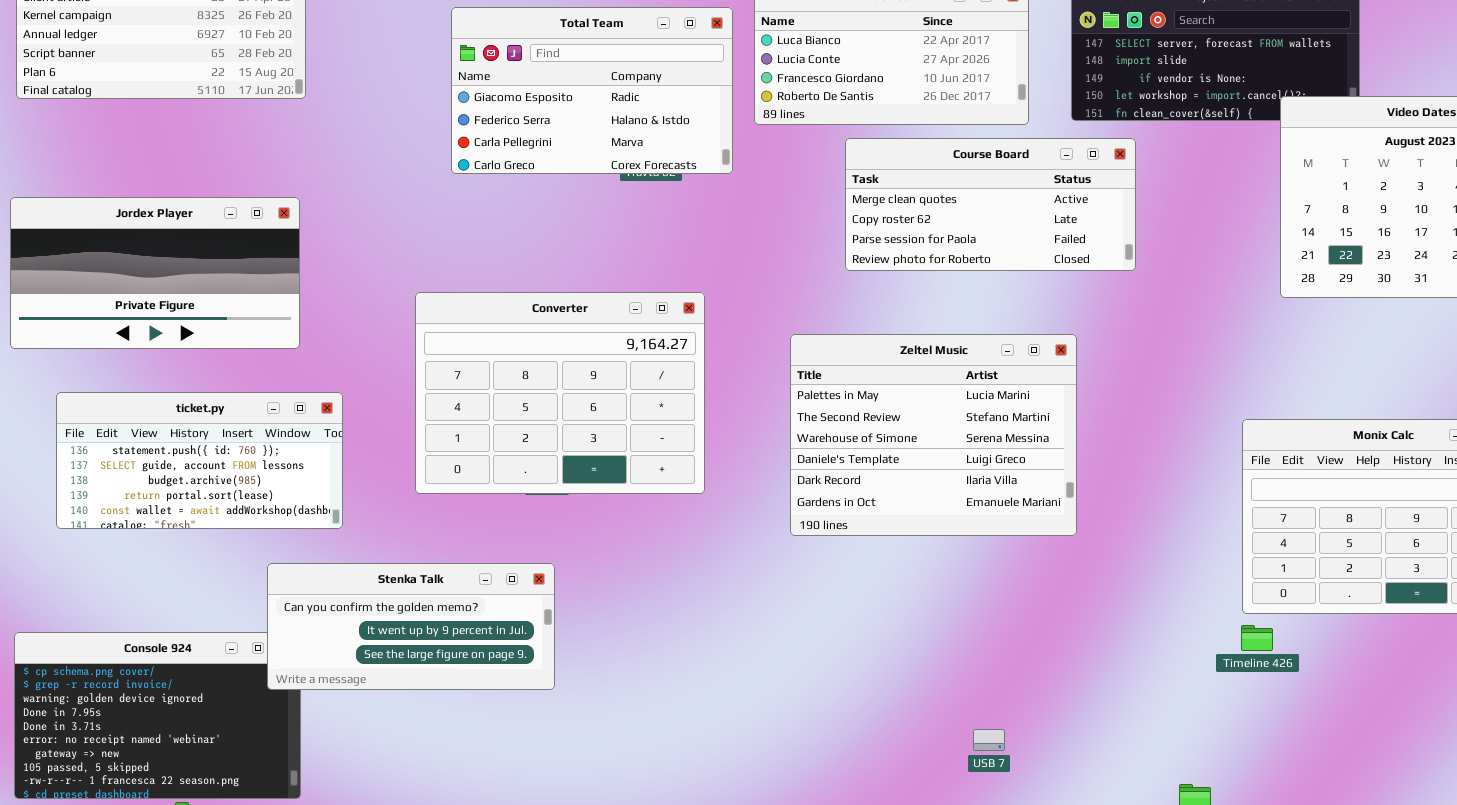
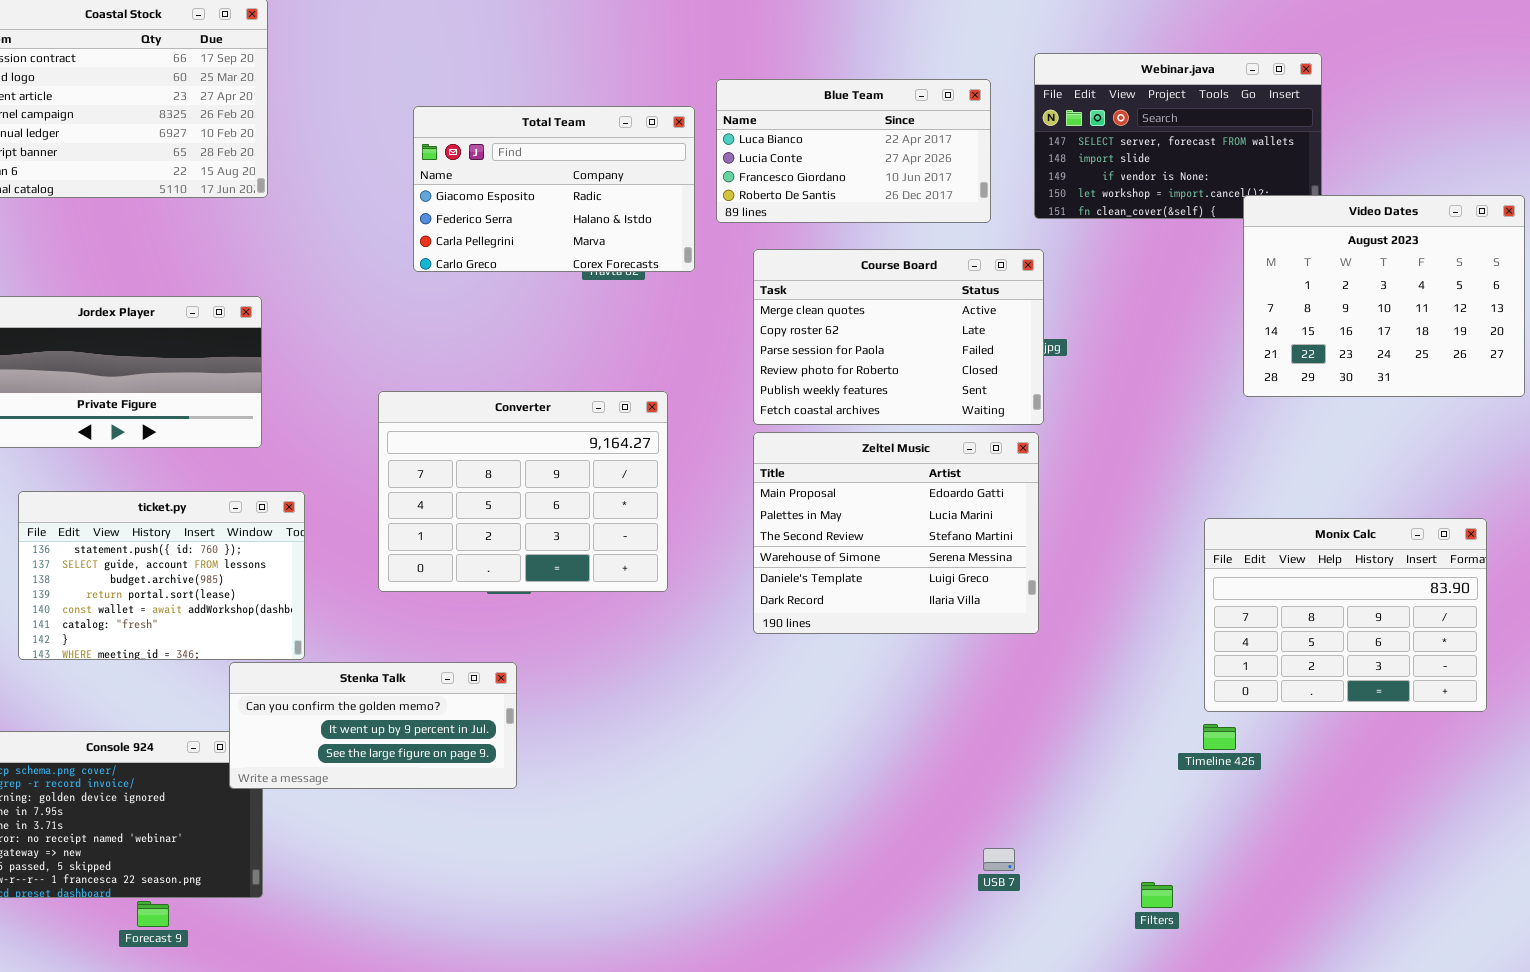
Course Board: [845,138,1136,271] -> [753,249,1044,425], moved, resized
Zeltel Music: [790,334,1077,536] -> [753,432,1039,634], scrolled up 1 row
ticket.py: [56,392,343,529] -> [18,491,305,660], resized
USB 7: [973,729,1005,751] -> [983,848,1015,871], moved

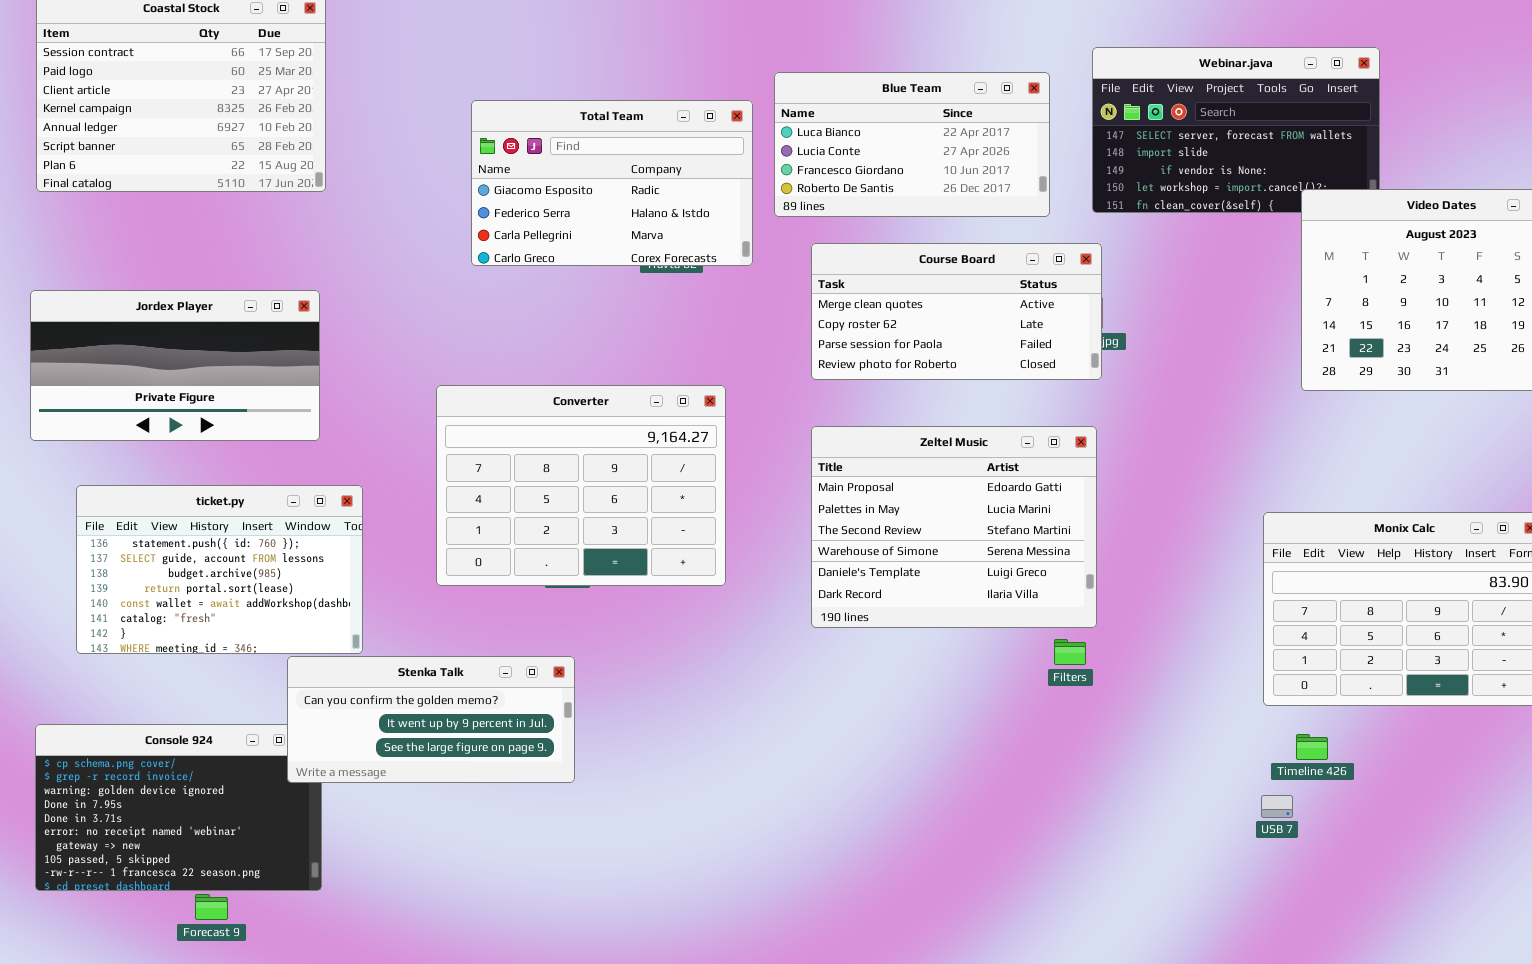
Course Board: [753,249,1044,425] -> [811,243,1102,380], resized
Timeline 426: [1203,724,1236,750] -> [1296,734,1328,760], moved
USB 7: [983,848,1015,871] -> [1261,795,1293,818], moved
Filters: [1141,882,1173,908] -> [1054,639,1086,665], moved

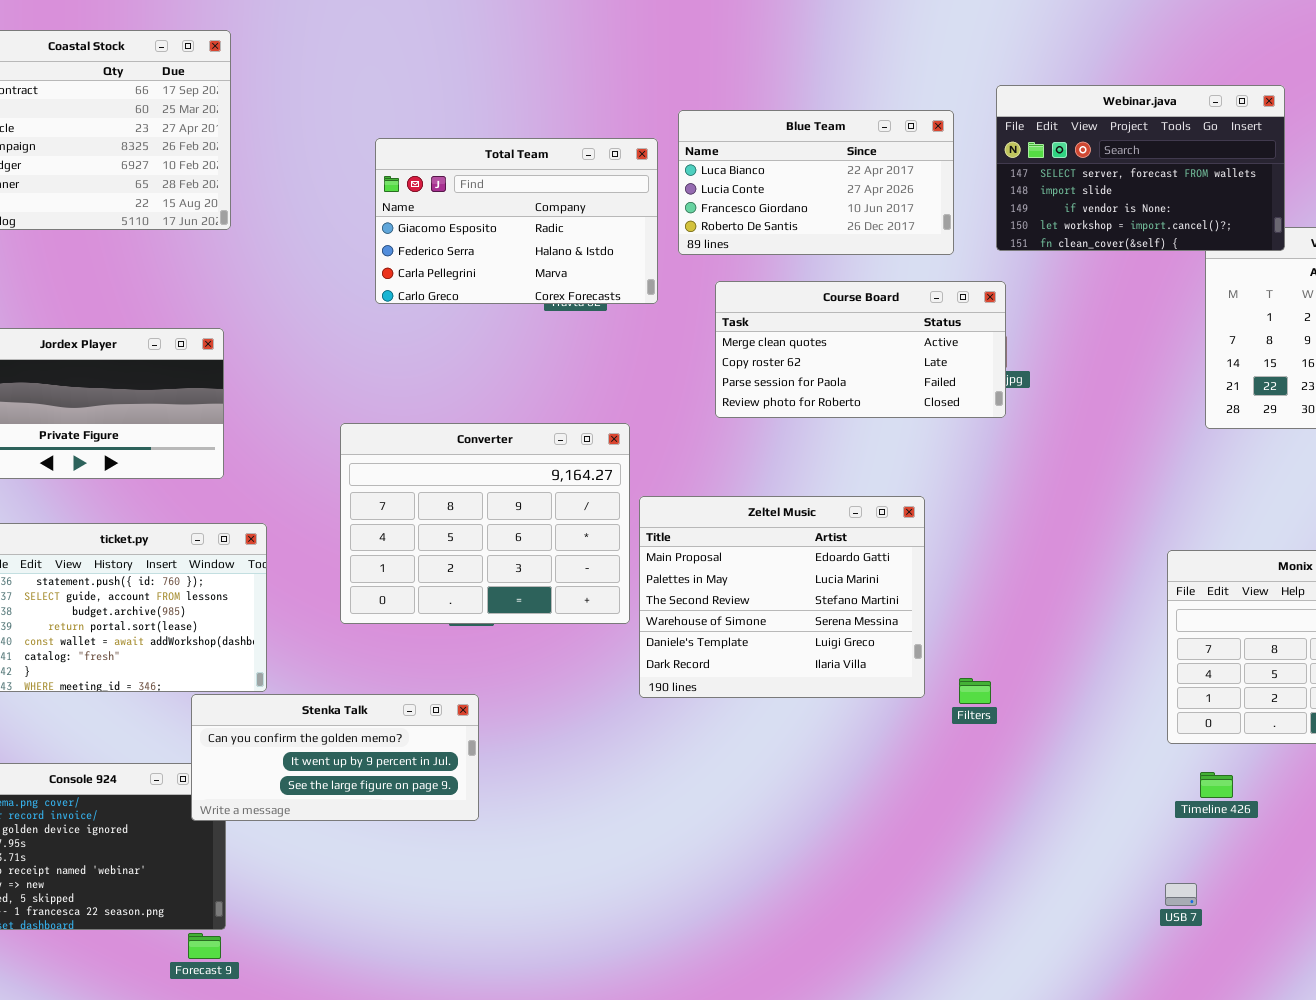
Webinar.java: [1092,47,1380,213] -> [996,85,1285,251], raised
Zeltel Music: [811,426,1097,628] -> [639,496,925,698], moved
USB 7: [1261,795,1293,818] -> [1165,883,1197,906], moved
Forecast 9: [195,894,228,920] -> [188,933,221,959], moved

